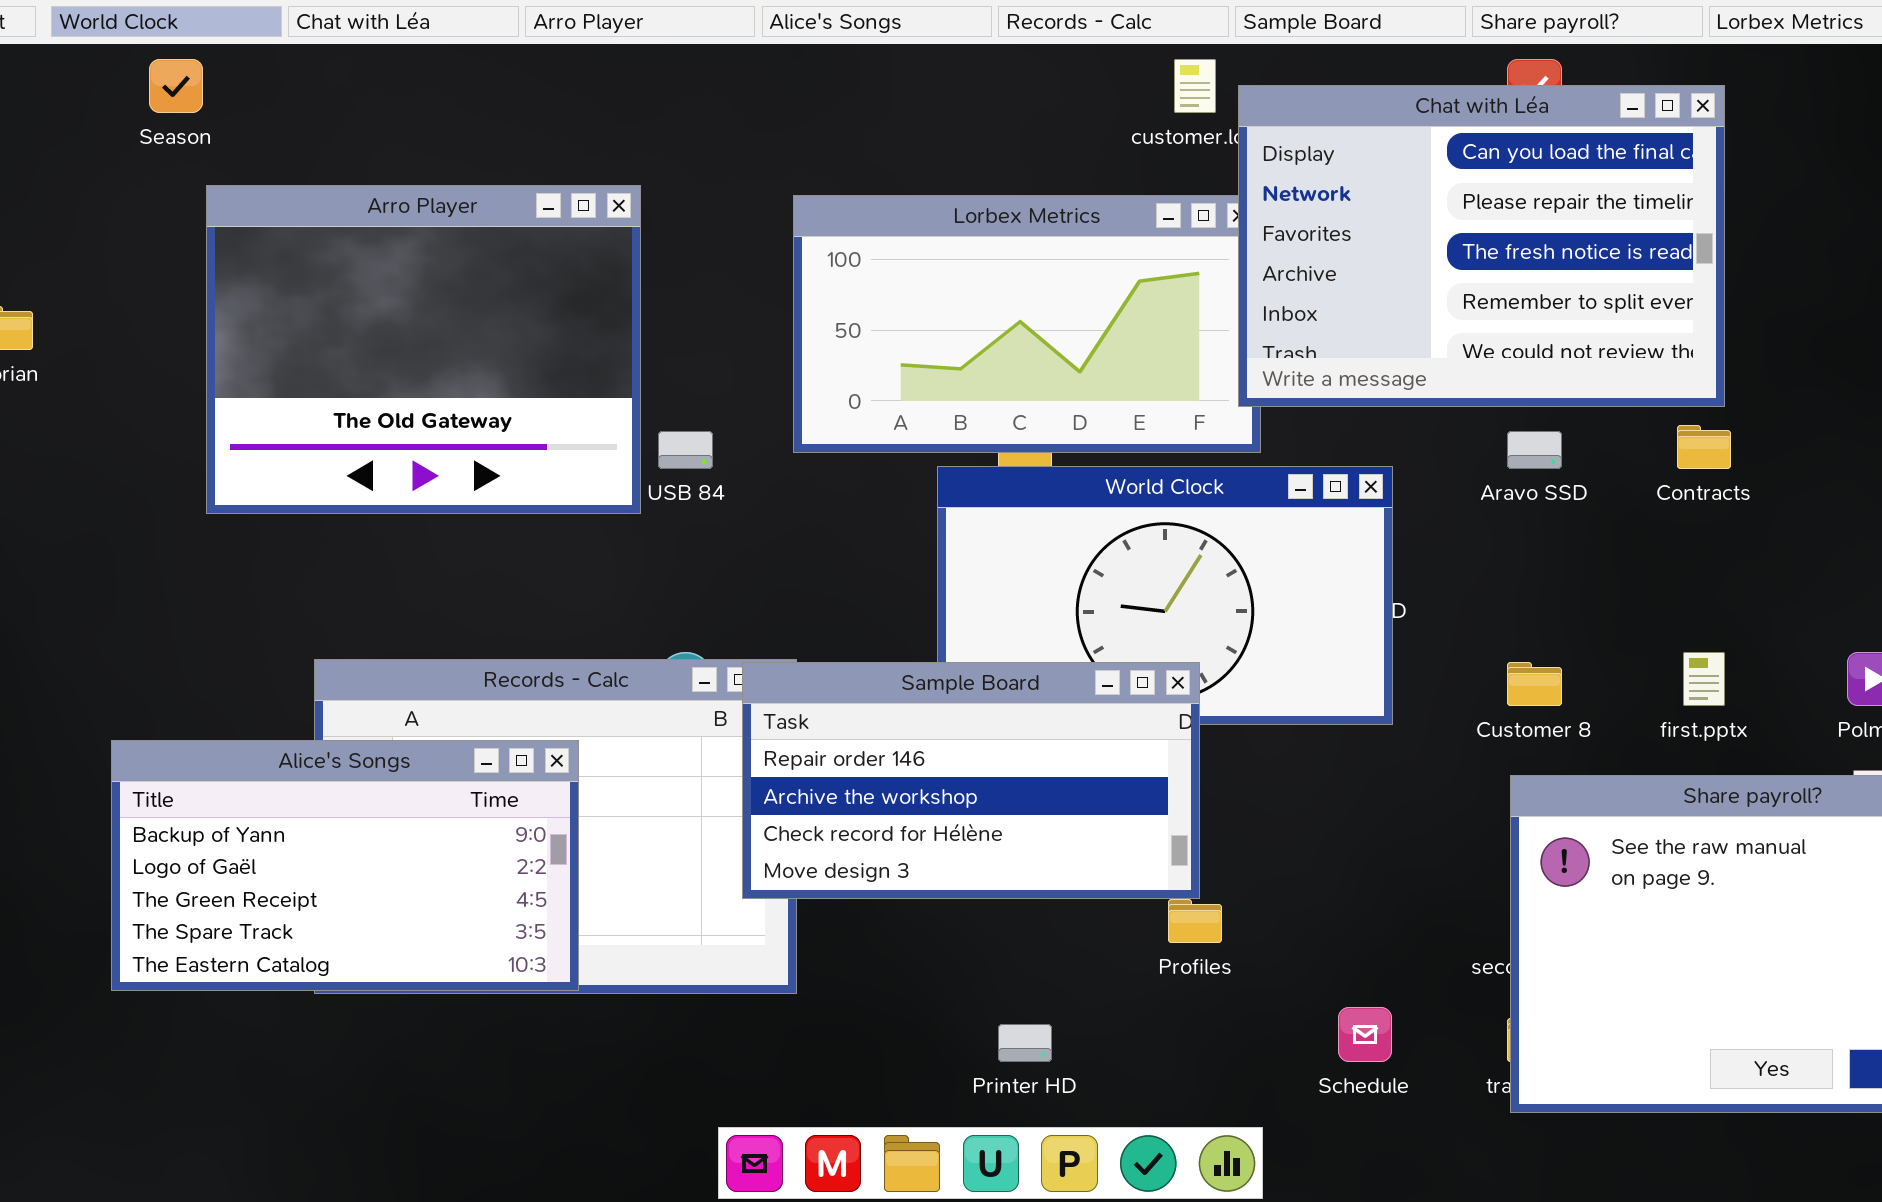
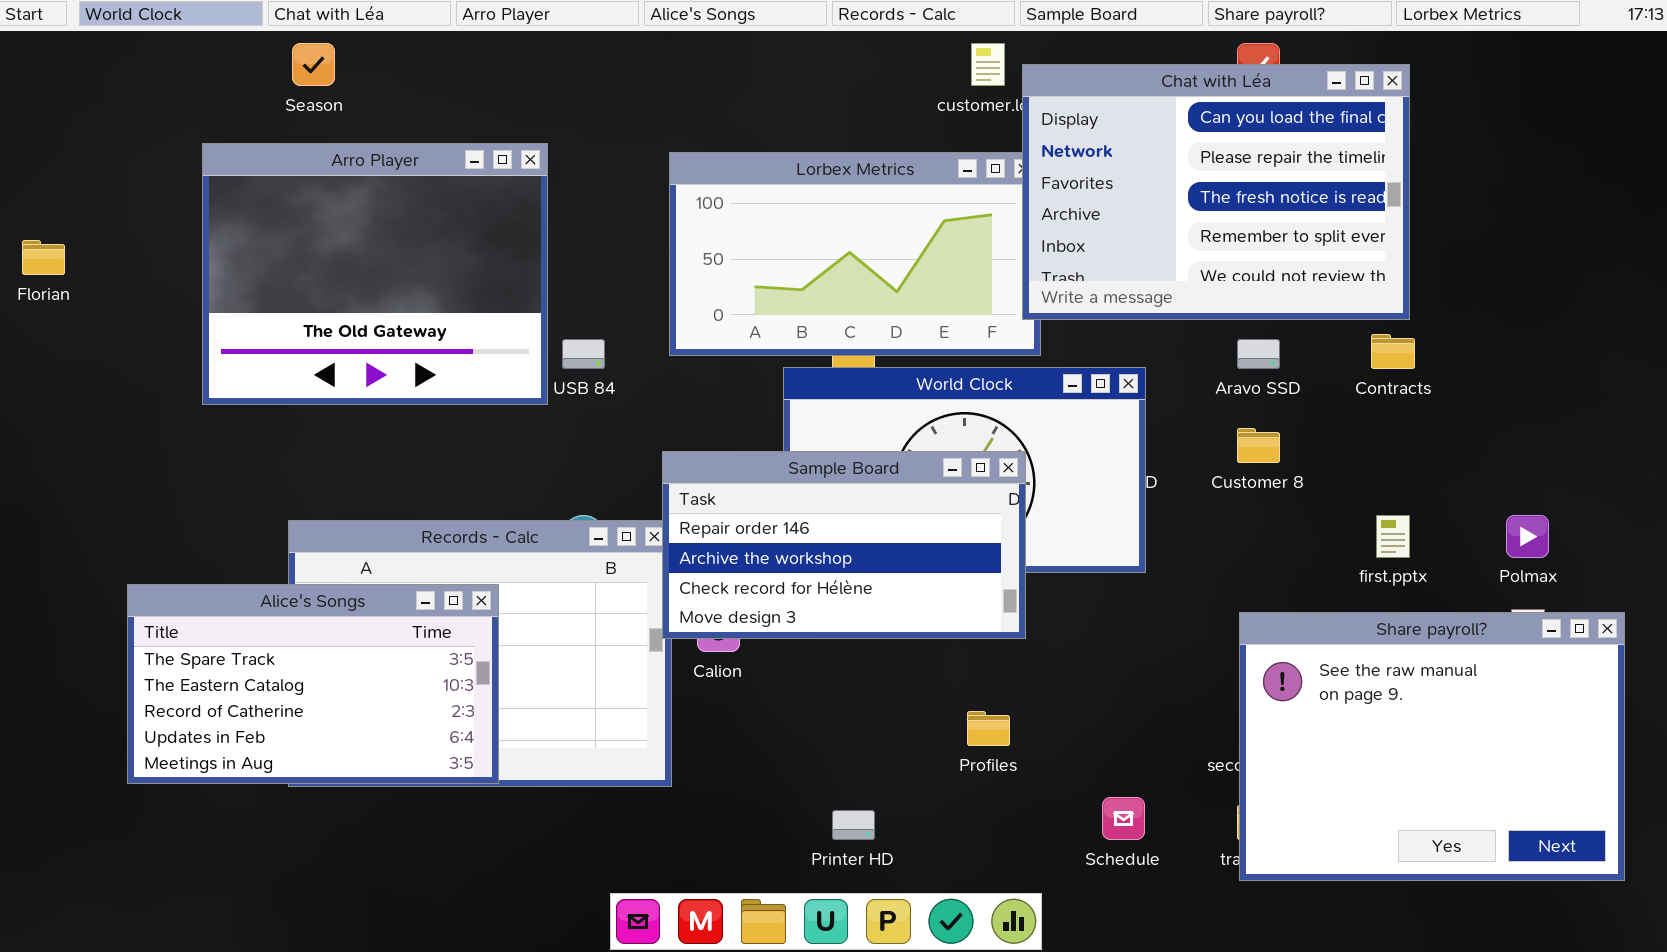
Season: [149,59,203,113] -> [292,43,335,86], moved
Sample Board: [742,662,1200,899] -> [662,451,1026,639], moved
Customer 8: [1507,662,1562,706] -> [1237,428,1280,463], moved
Alice's Songs: [111,740,579,991] -> [127,584,499,784], scrolled down 3 rows

